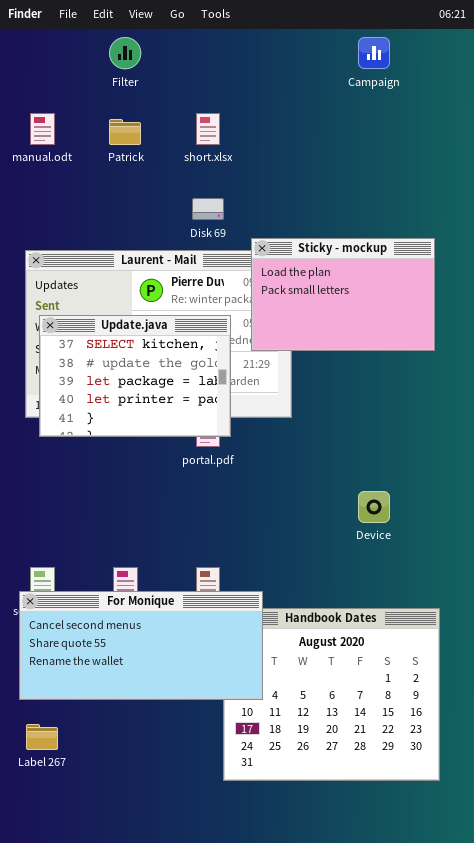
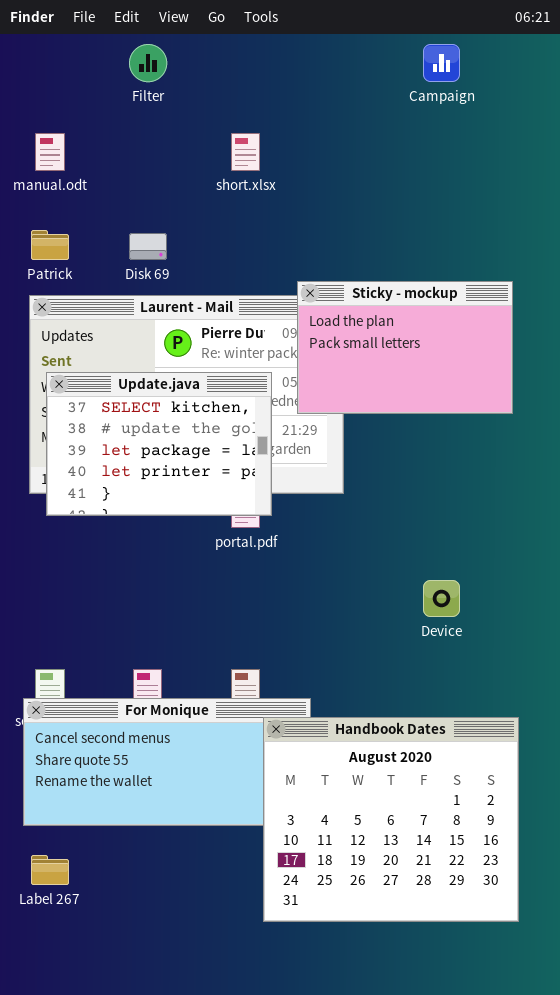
Patrick: [109,119,141,145] -> [31,230,69,260], moved
Disk 69: [192,198,224,220] -> [129,233,167,260], moved
Handbook Dates: [223,608,440,781] -> [263,717,519,922], raised

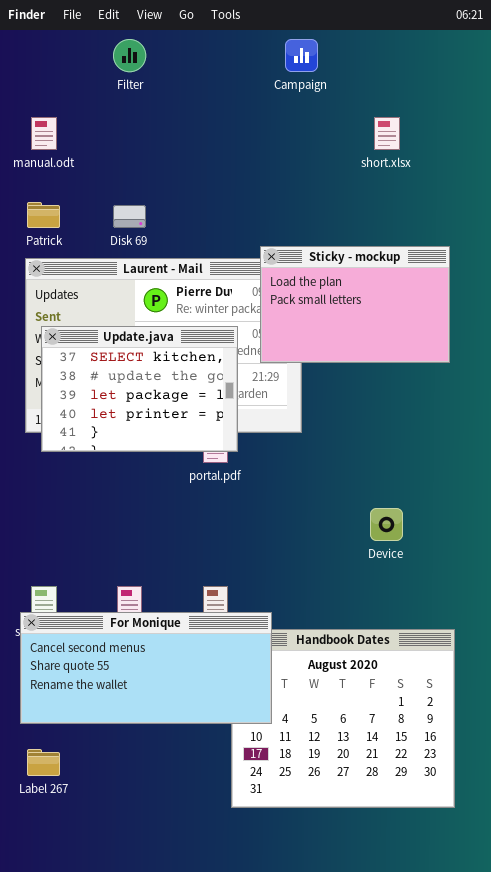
Campaign: [423,44,460,82] -> [285,39,318,72], moved
short.xlsx: [231,133,260,171] -> [374,117,400,150], moved
For Monique: [23,698,311,826] -> [20,612,272,724], raised

